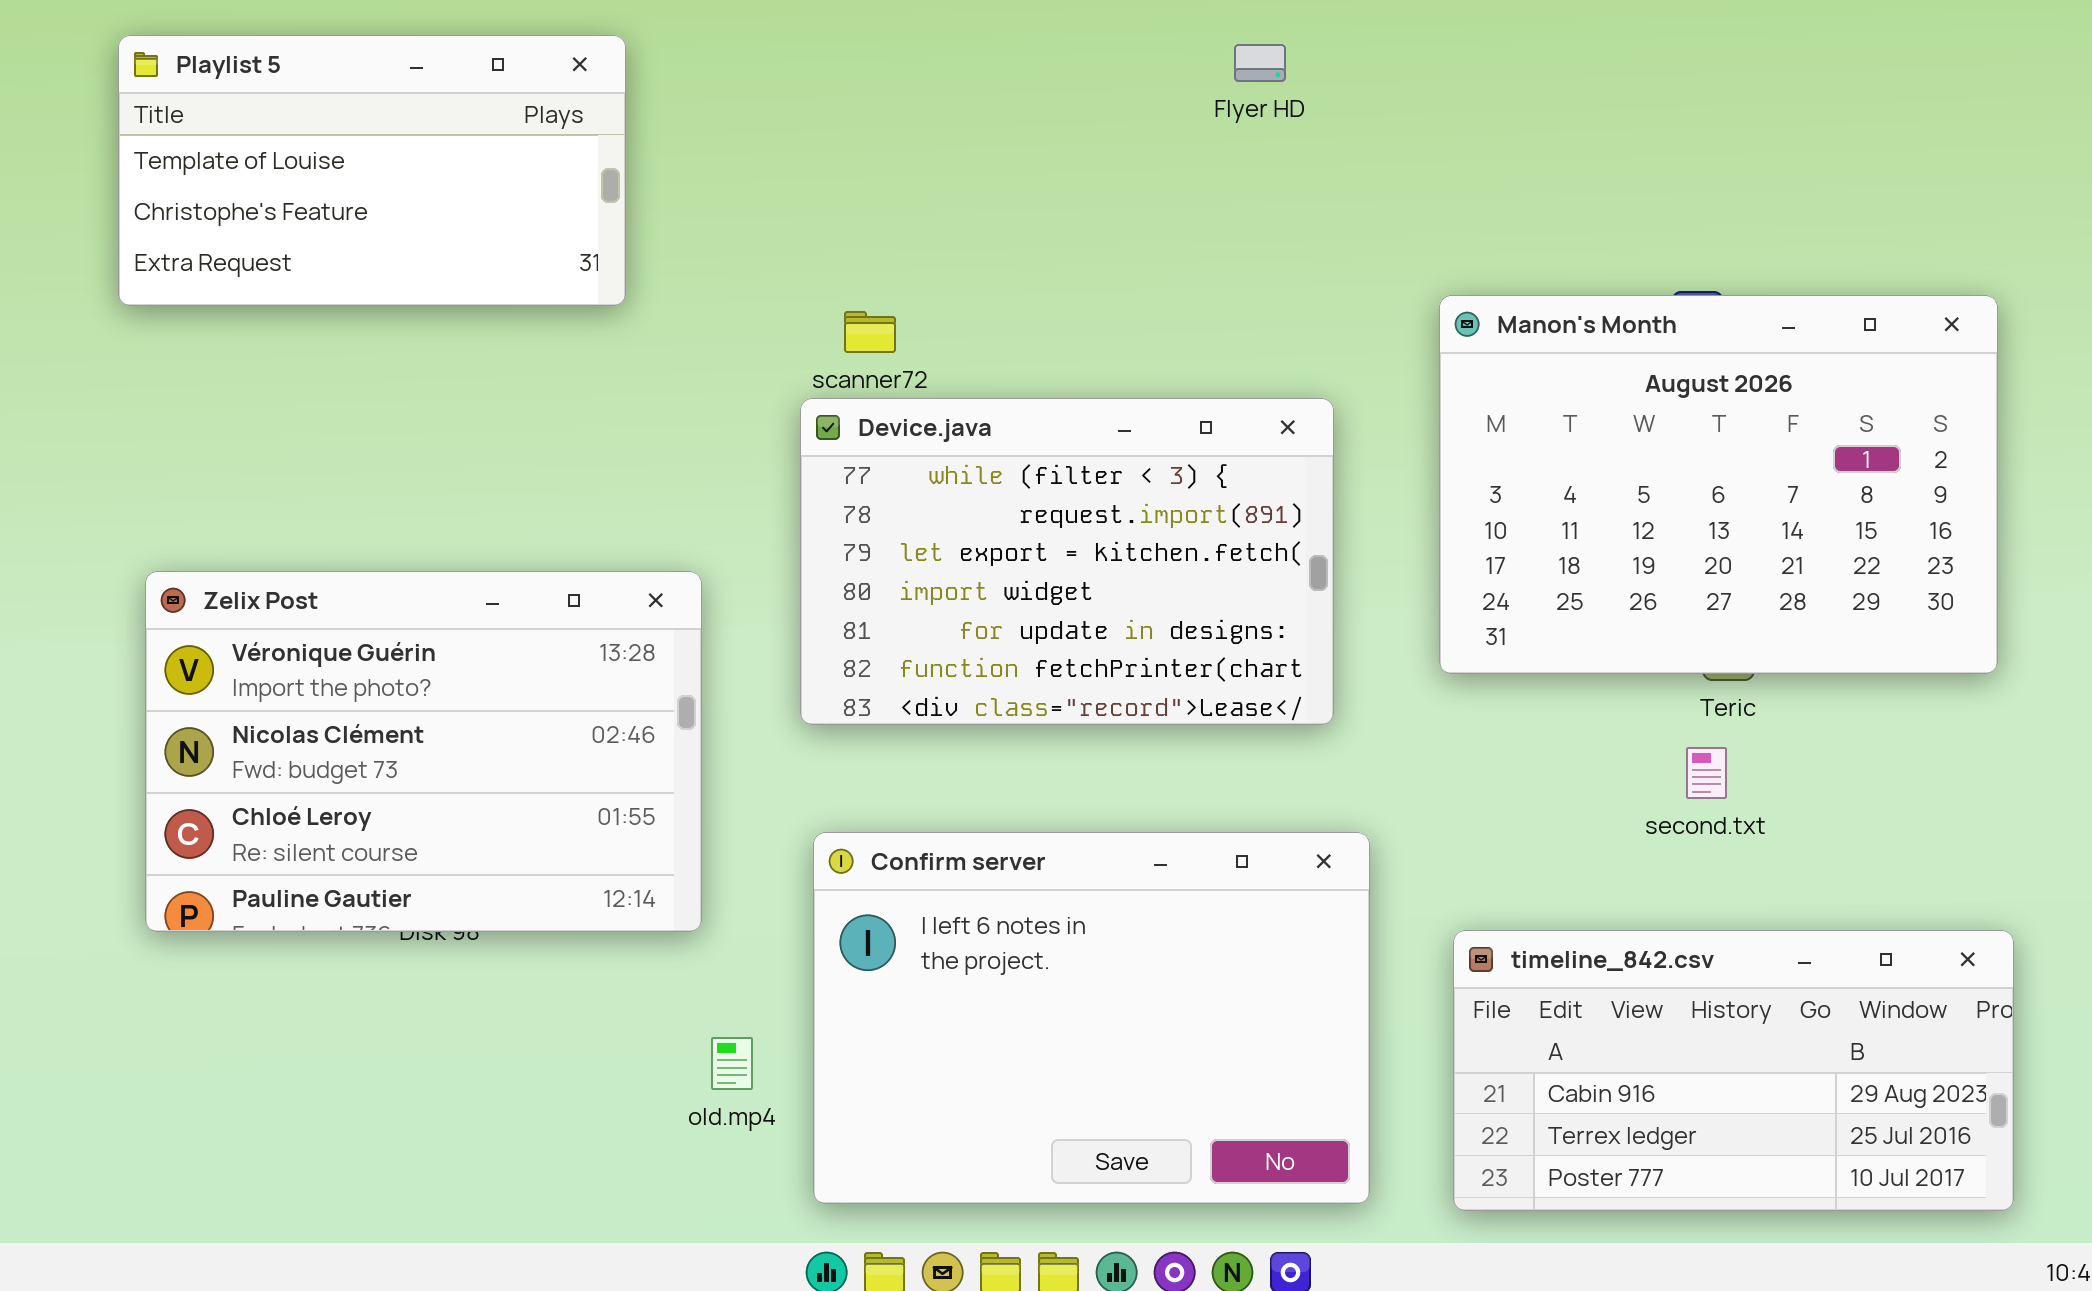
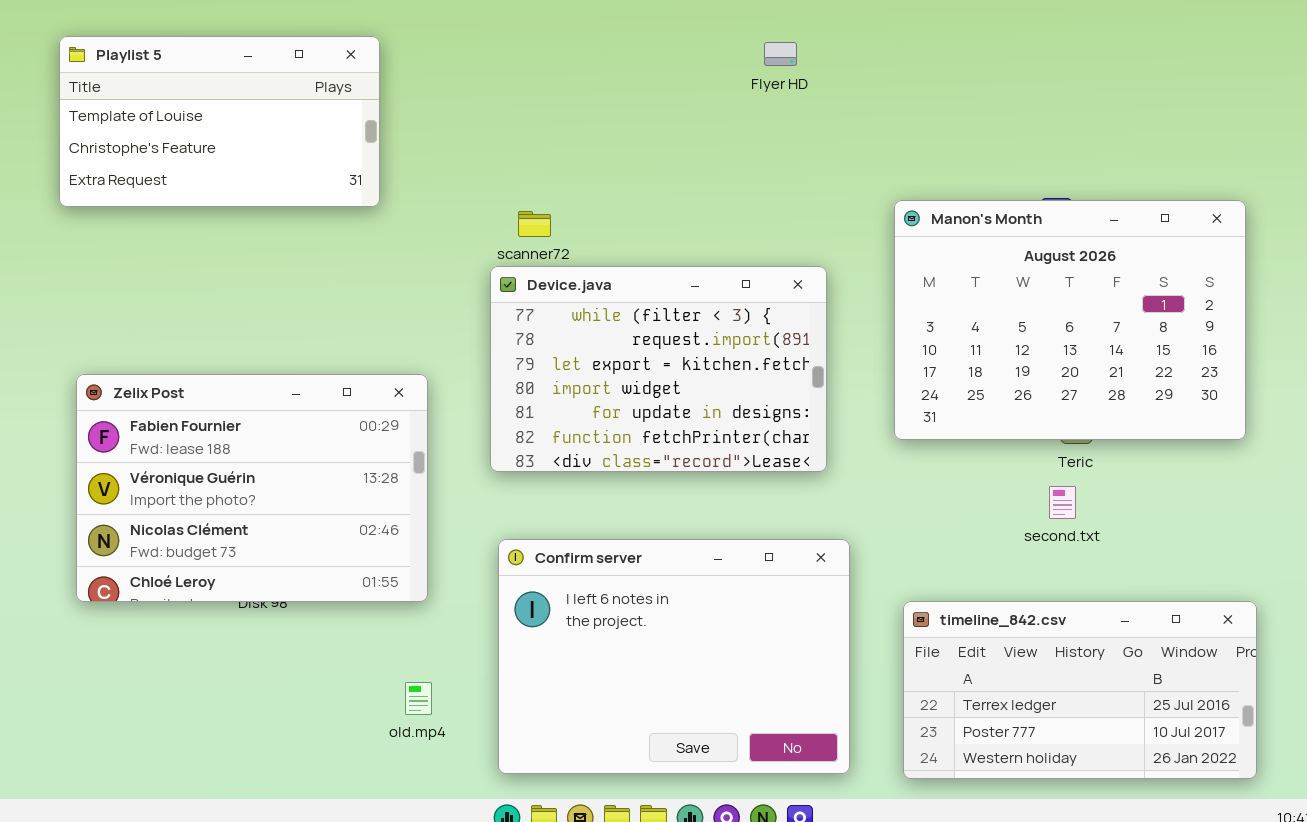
Zelix Post: [145,571,702,932] -> [76,374,428,602], scrolled up 1 row
timeline_842.csv: [1453,930,2014,1211] -> [903,601,1257,779], scrolled down 1 row
old.mp4: [711,1037,753,1090] -> [405,682,432,715], moved

